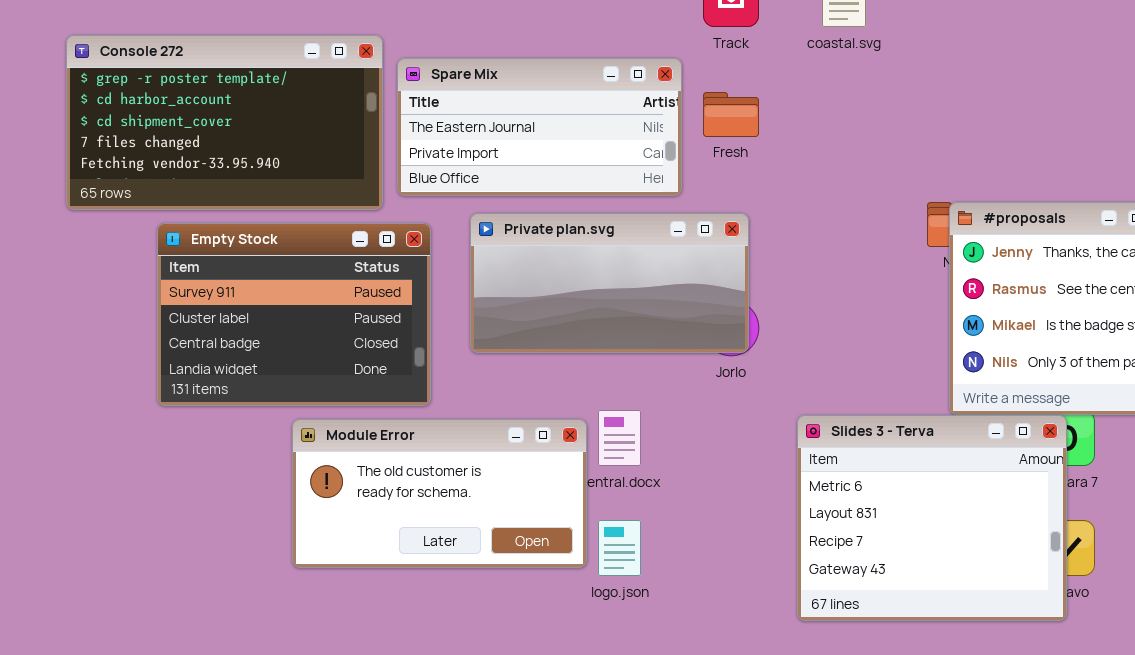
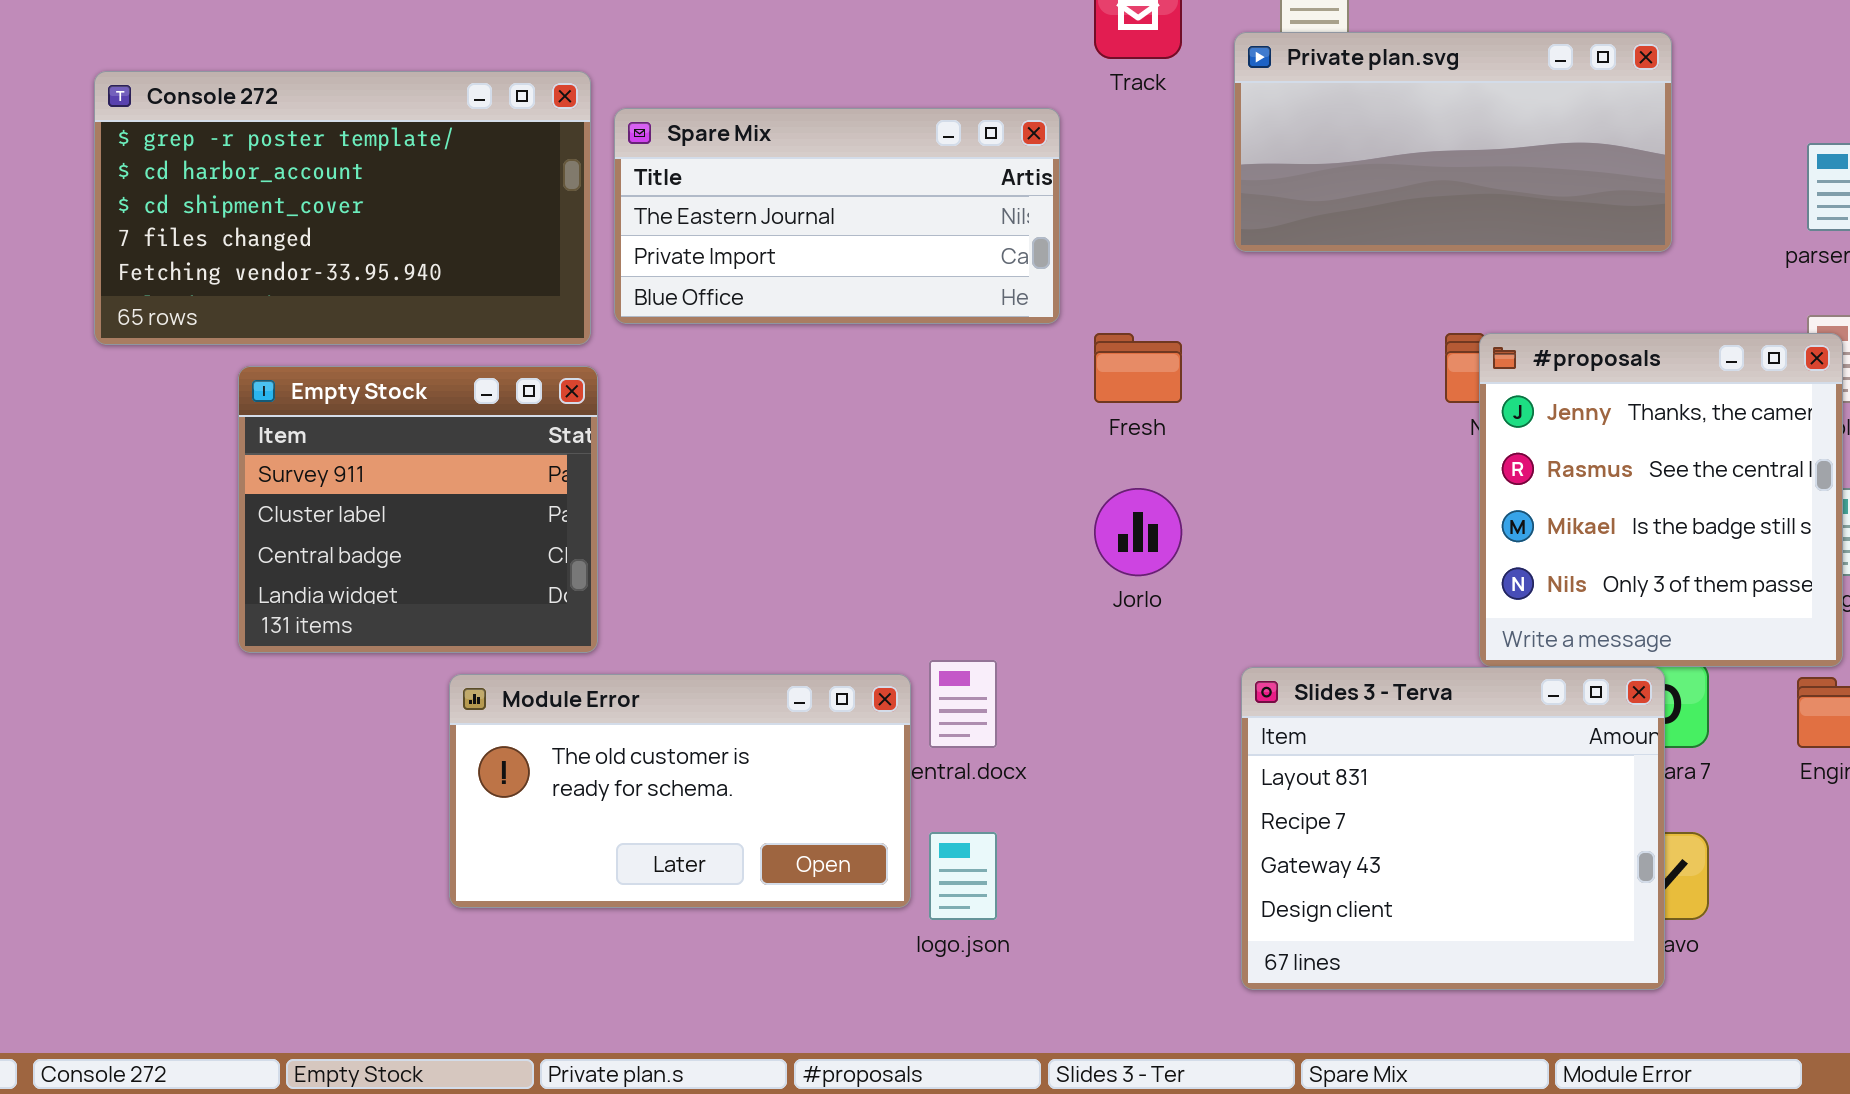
Fresh: [703,92,759,137] -> [1094,333,1182,403], moved
Private plan.svg: [470,213,749,353] -> [1234,32,1672,252], moved
Empty Stock: [157,223,431,406] -> [238,366,598,653], resized
Slides 3 - Terva: [797,415,1067,621] -> [1241,667,1665,990], scrolled down 1 row

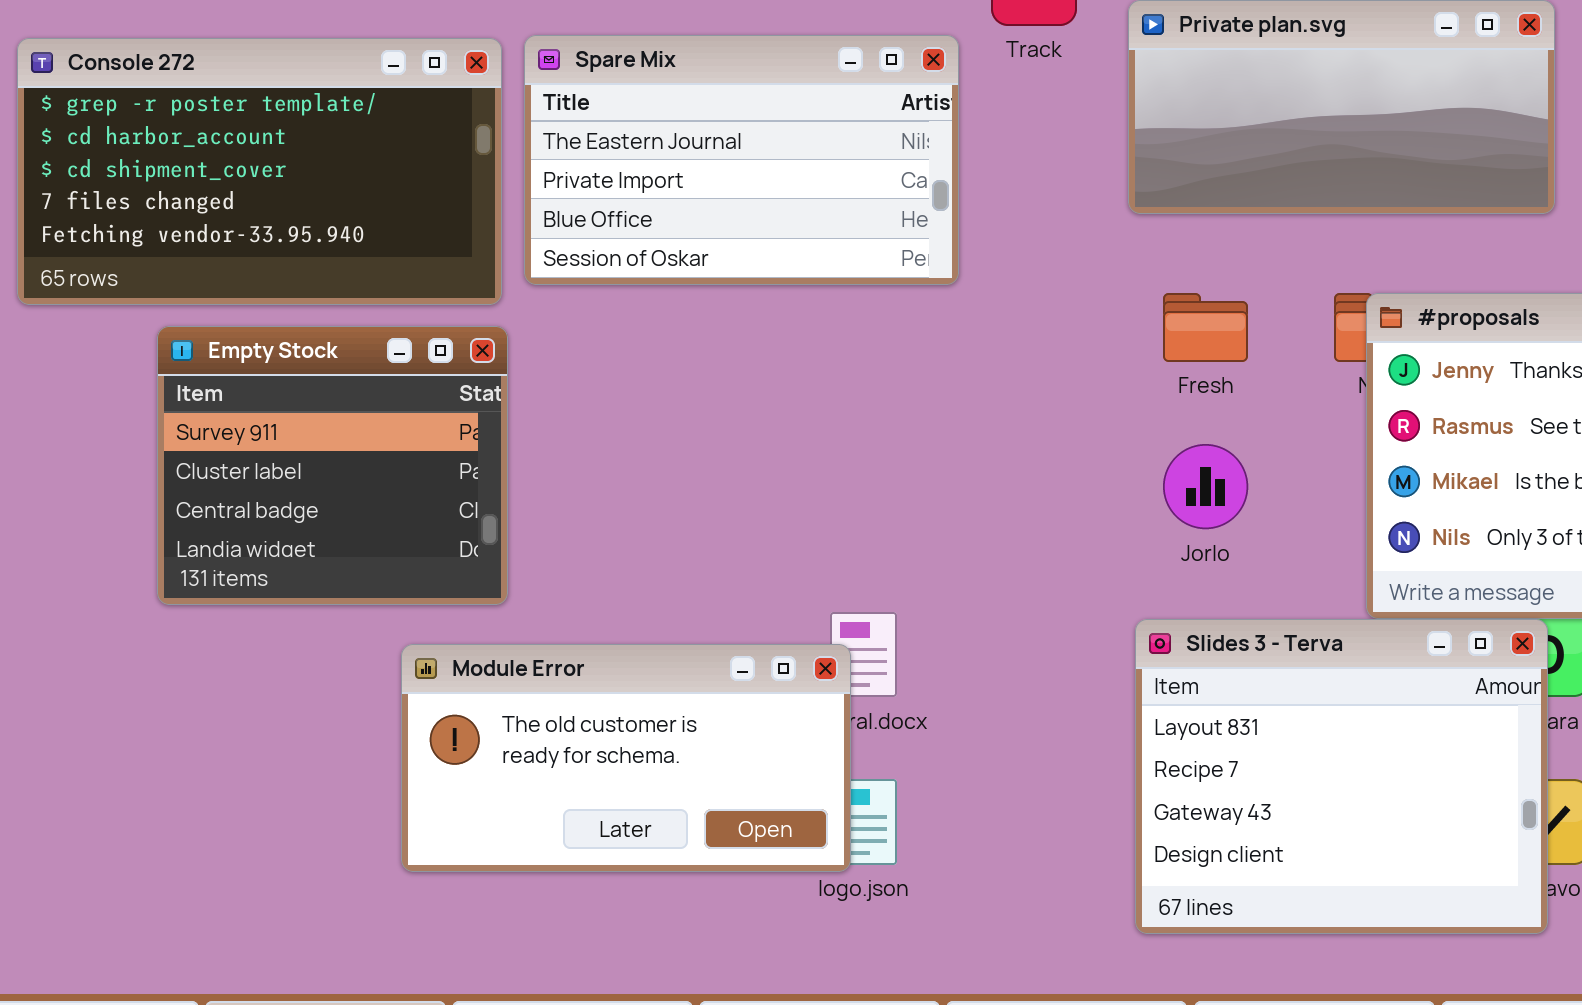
Spare Mix: [614,108,1060,324] -> [524,35,959,285], resized
Fresh: [1094,333,1182,403] -> [1163,293,1248,362], moved
Jorlo: [1094,488,1182,576] -> [1163,444,1248,529], moved
Module Error: [449,674,911,908] -> [401,644,851,872], moved

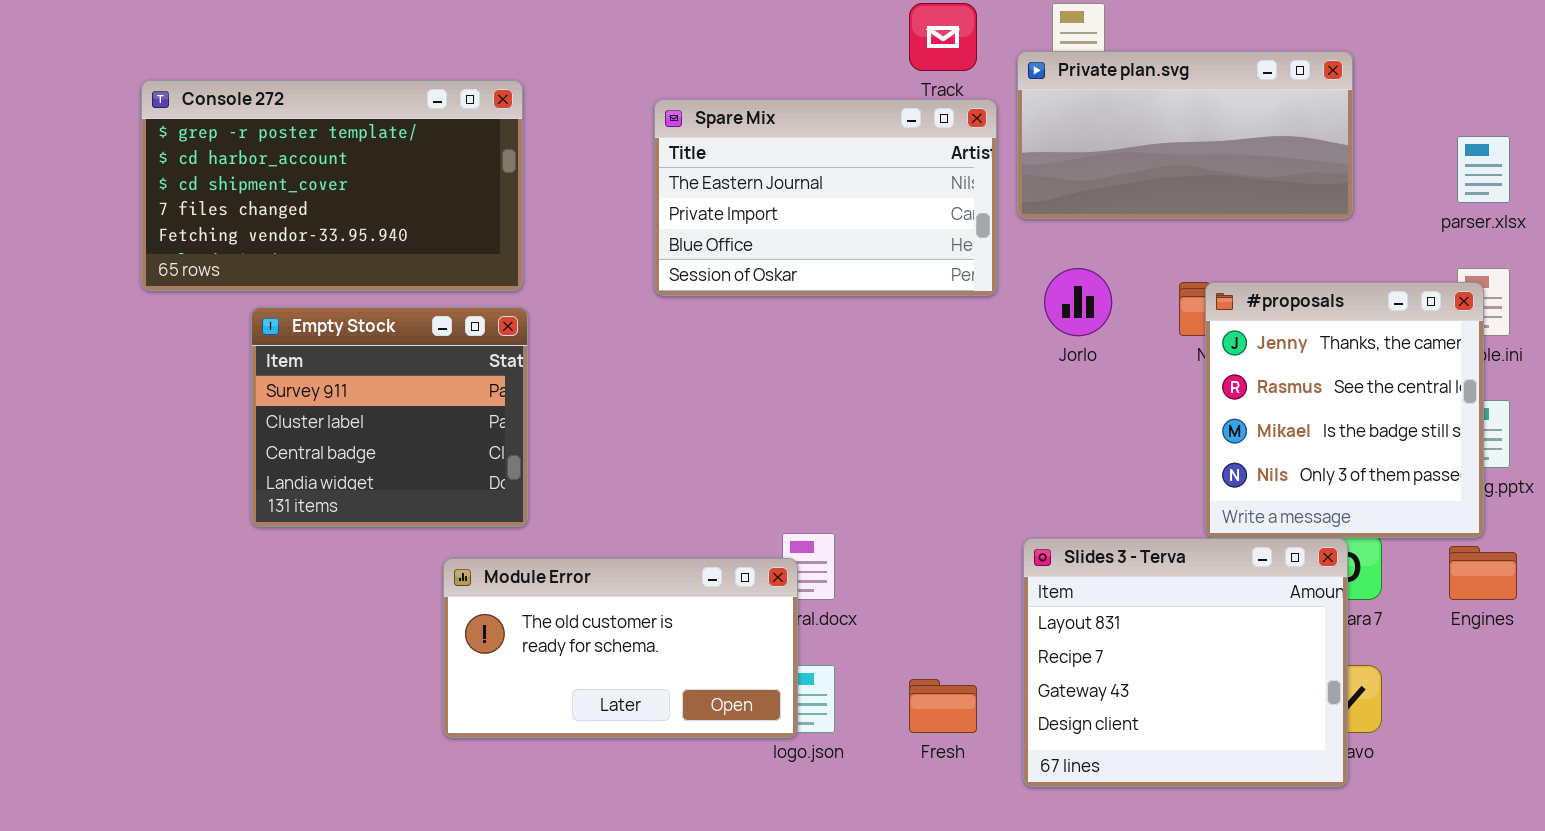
Spare Mix: [524,35,959,285] -> [654,99,997,296], moved
Fresh: [1163,293,1248,362] -> [909,679,977,733], moved
Jorlo: [1163,444,1248,529] -> [1044,268,1112,336], moved

